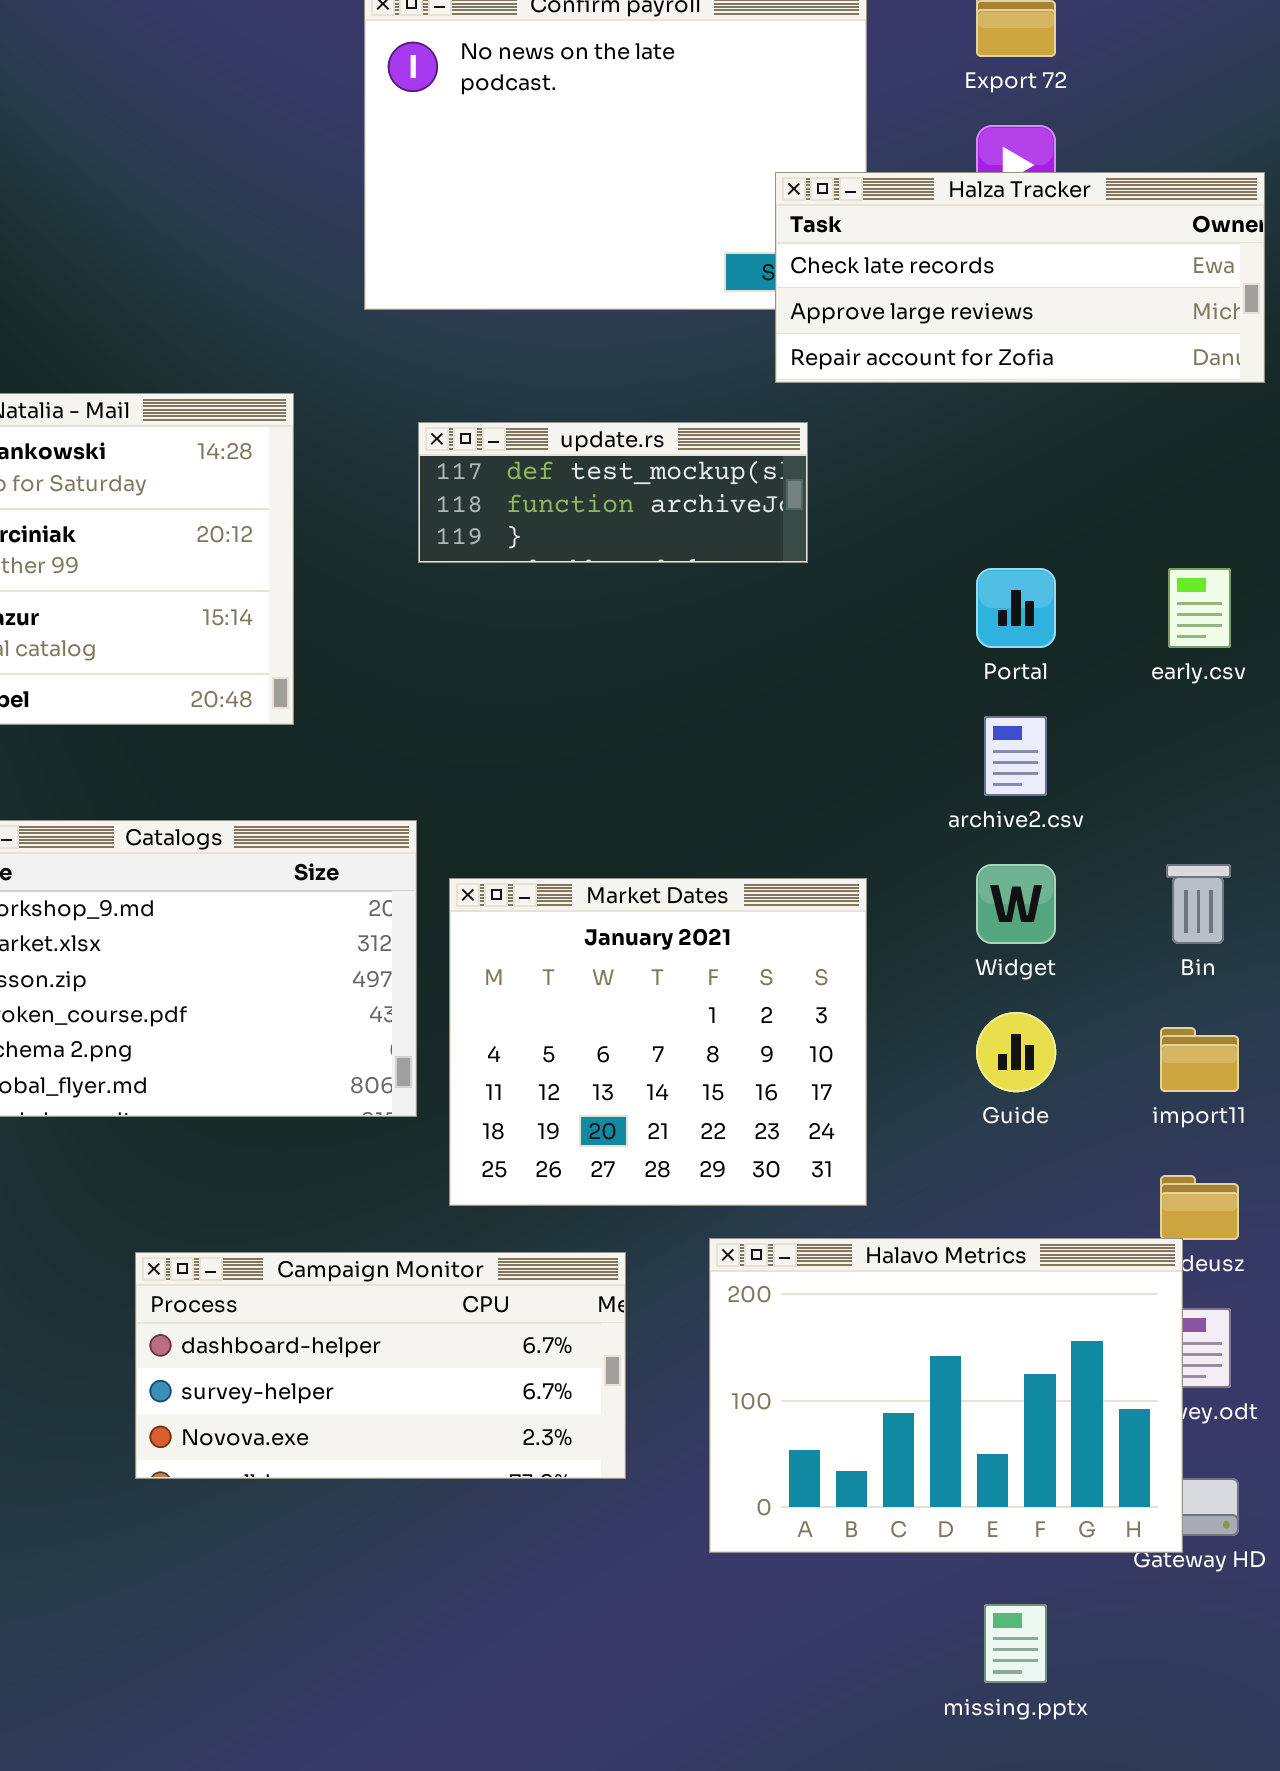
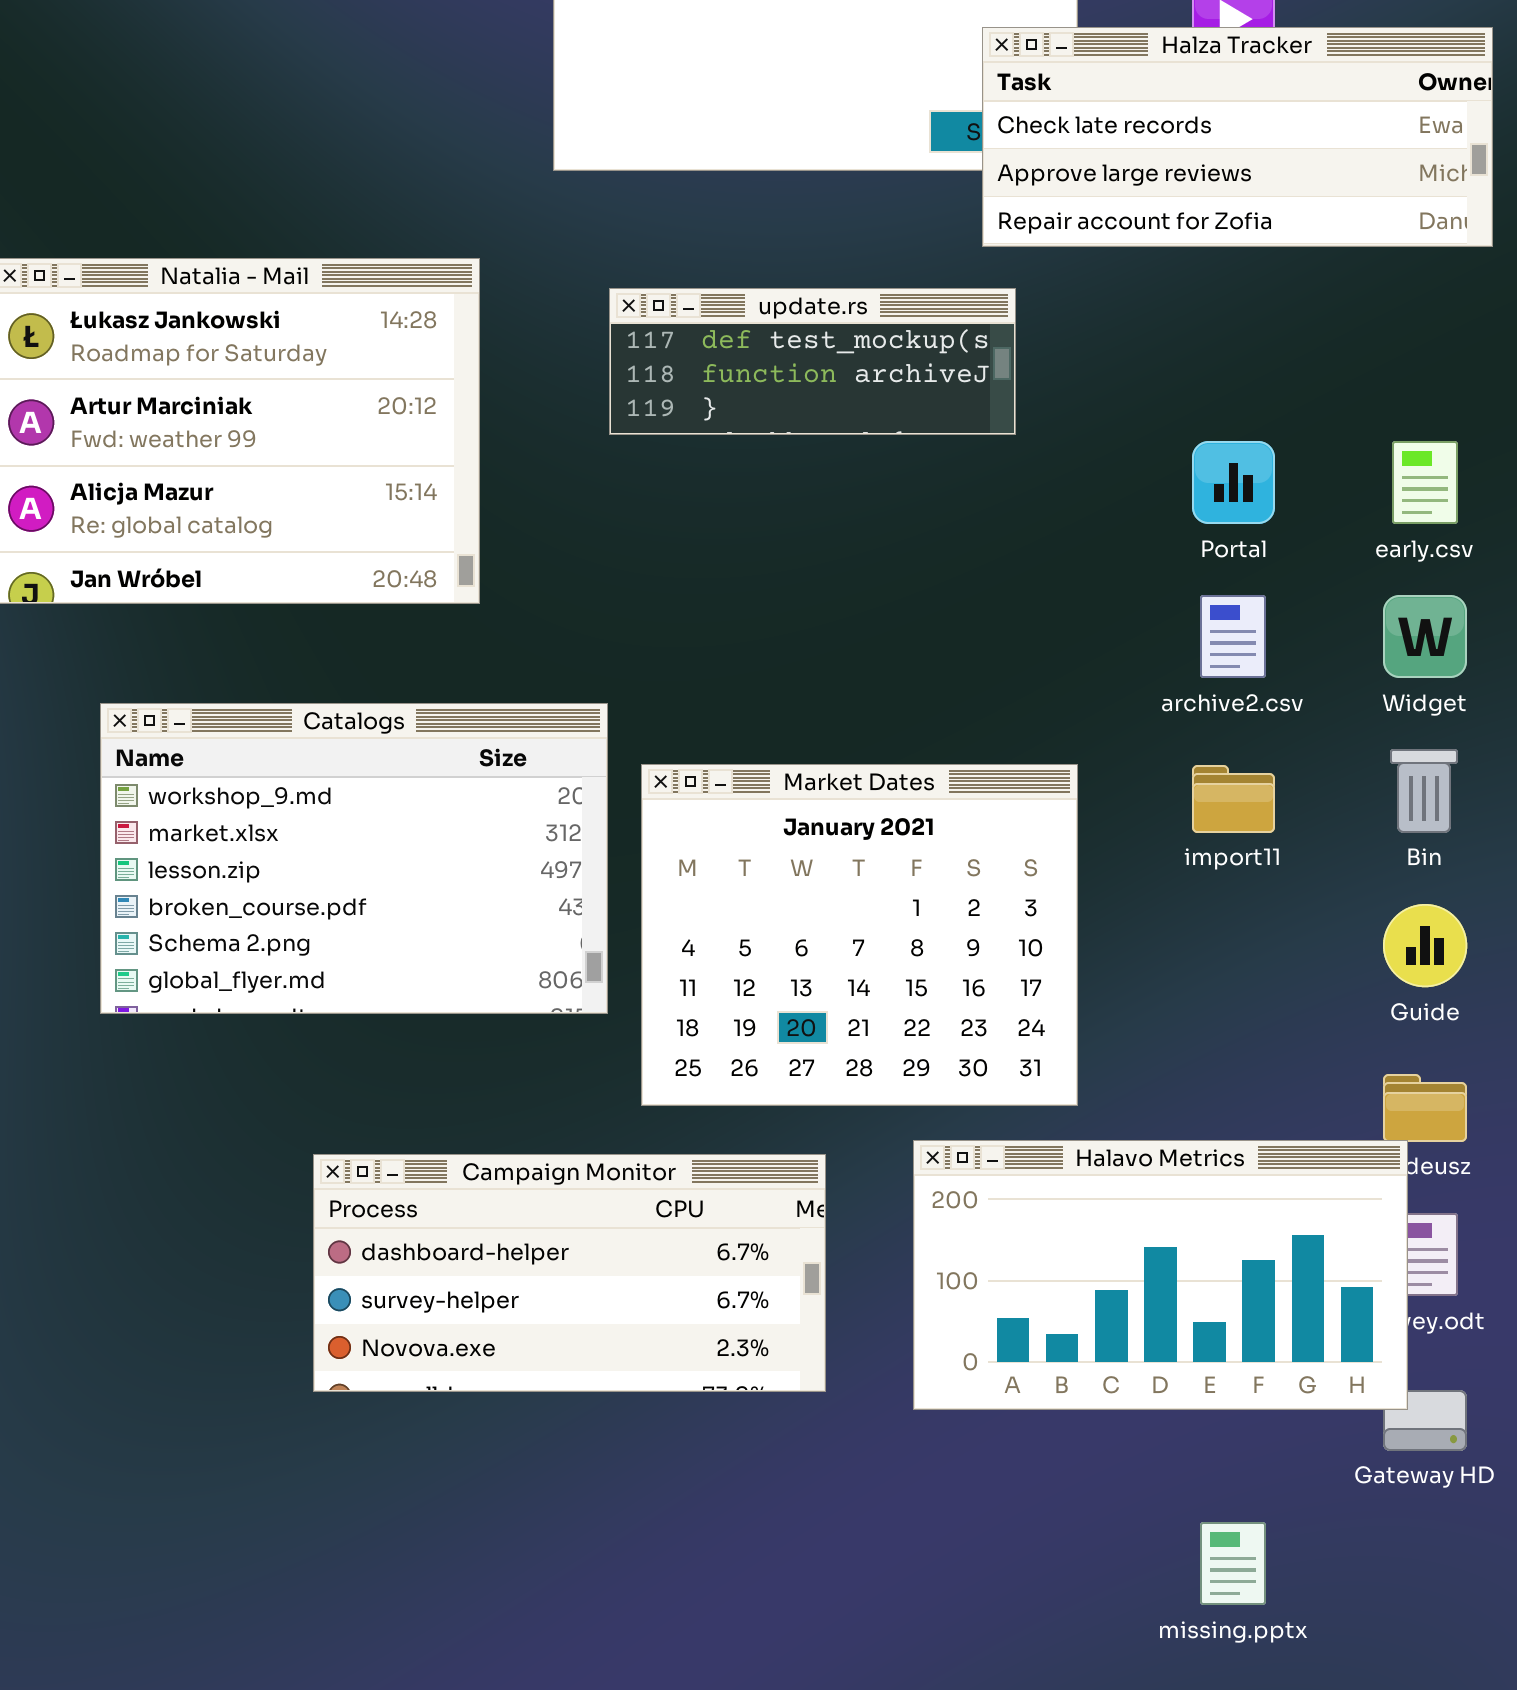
Widget: [976,864,1056,944] -> [1383,595,1467,678], moved
Guide: [976,1012,1056,1092] -> [1383,904,1467,987], moved
import11: [1160,1027,1239,1092] -> [1192,765,1275,833], moved
Halavo Metrics: [709,1238,1183,1553] -> [913,1140,1408,1410], resized

